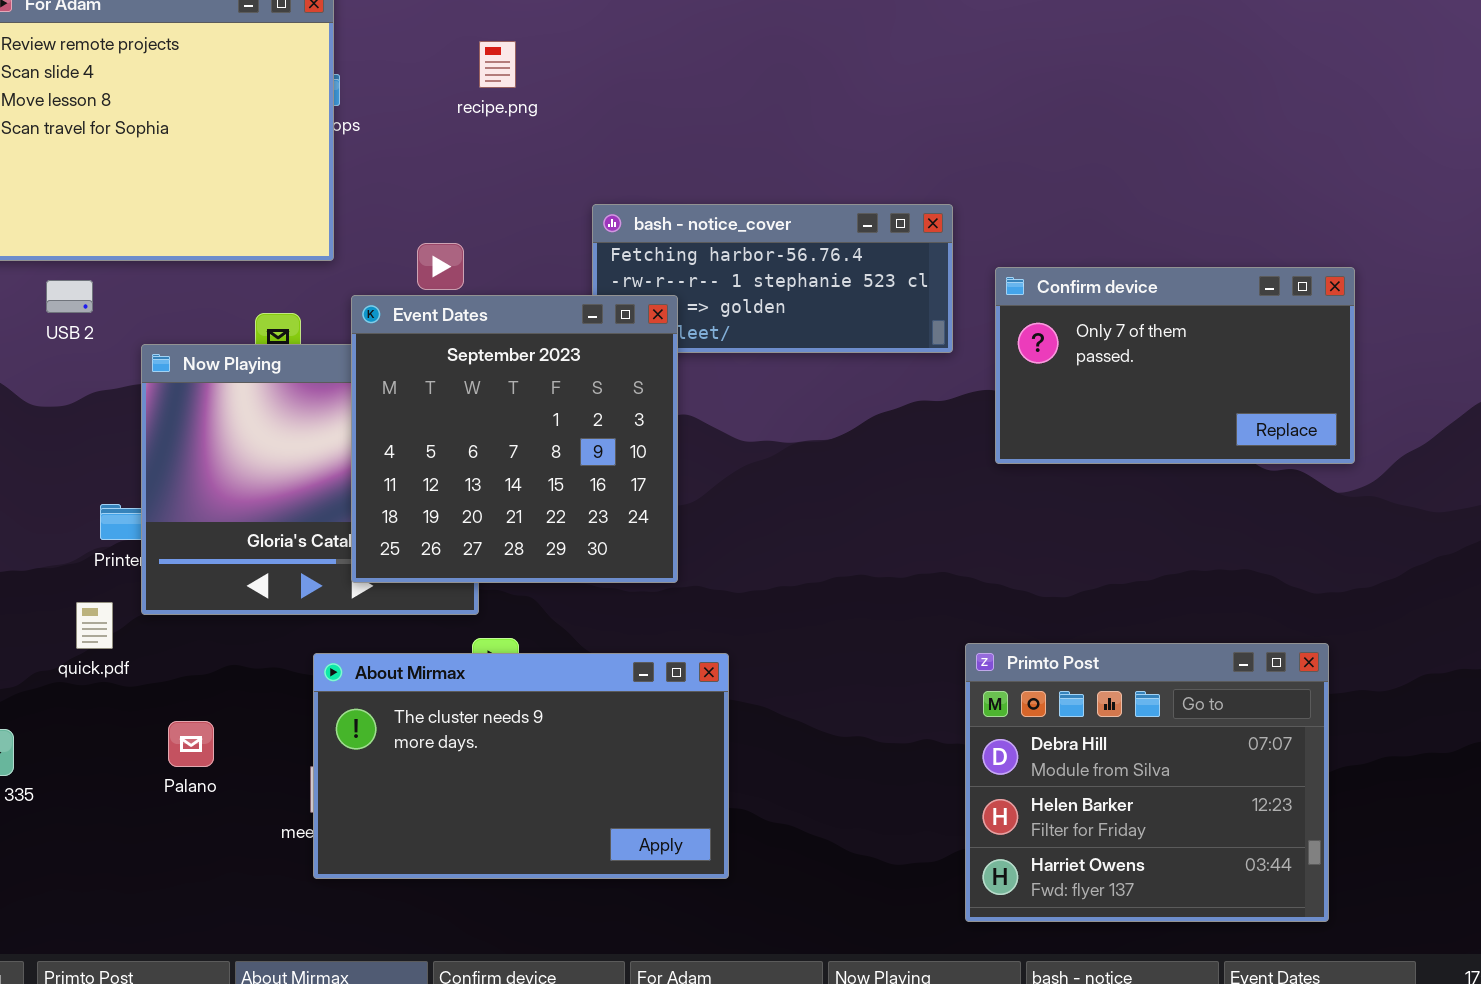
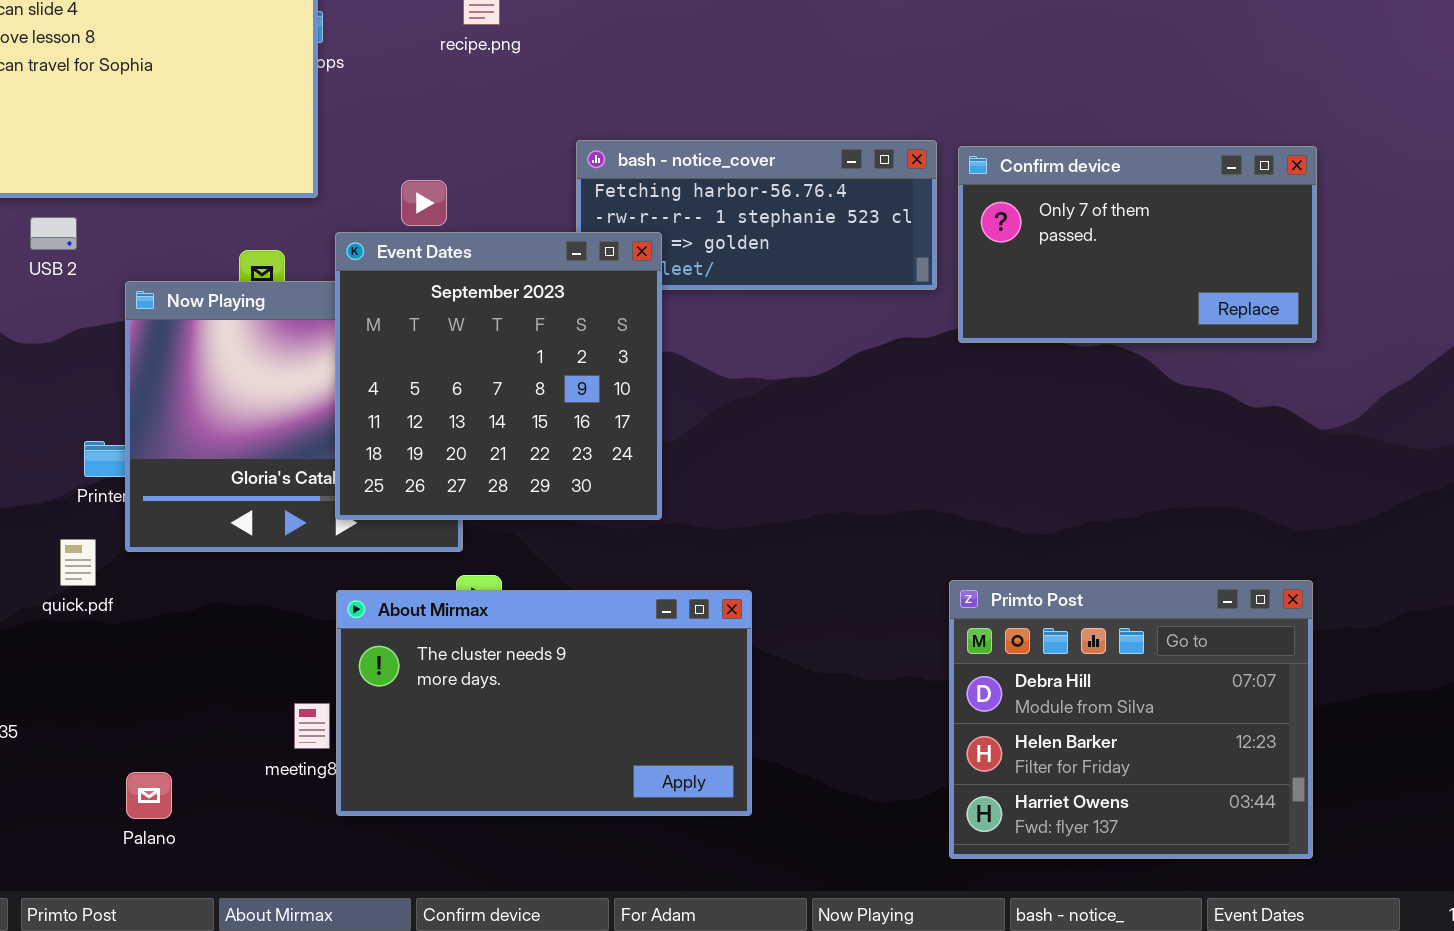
Confirm device: [995,267,1355,464] -> [958,146,1317,343], moved
About Mirmax: [313,653,729,879] -> [336,590,752,816], moved
Palano: [168,721,214,767] -> [126,772,172,819], moved

